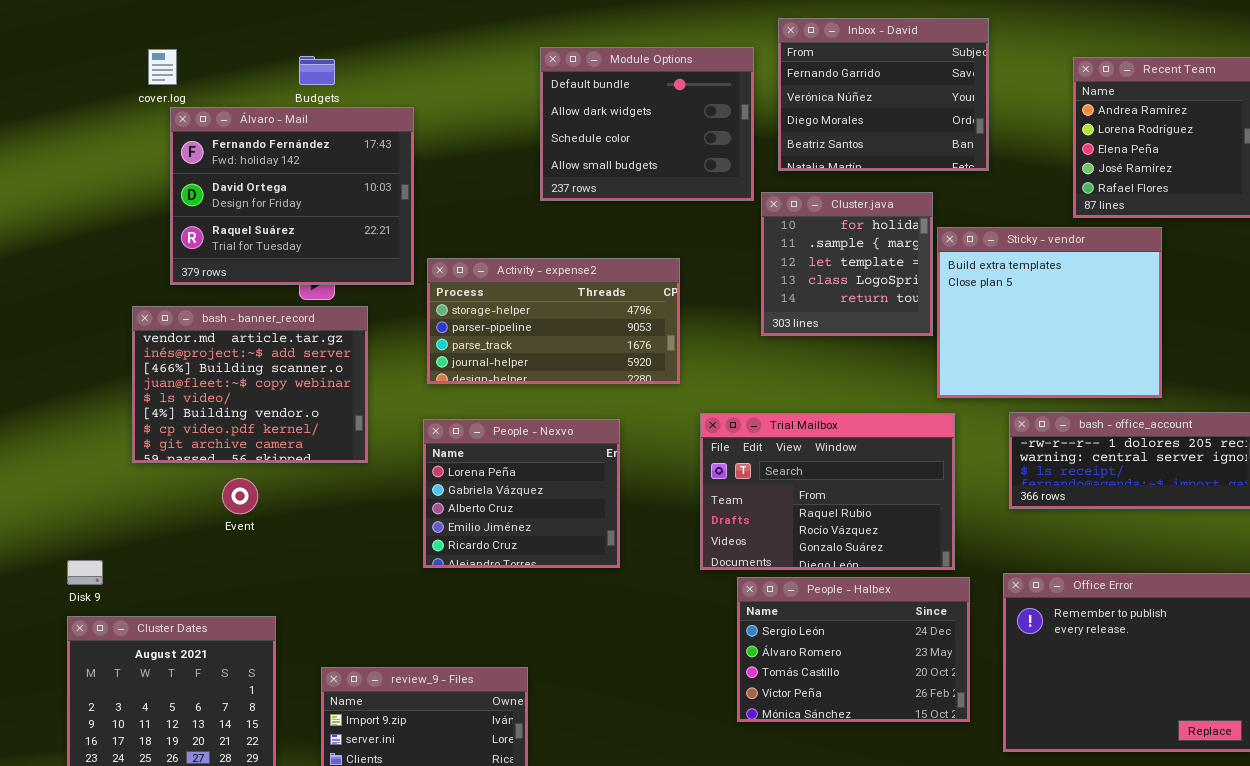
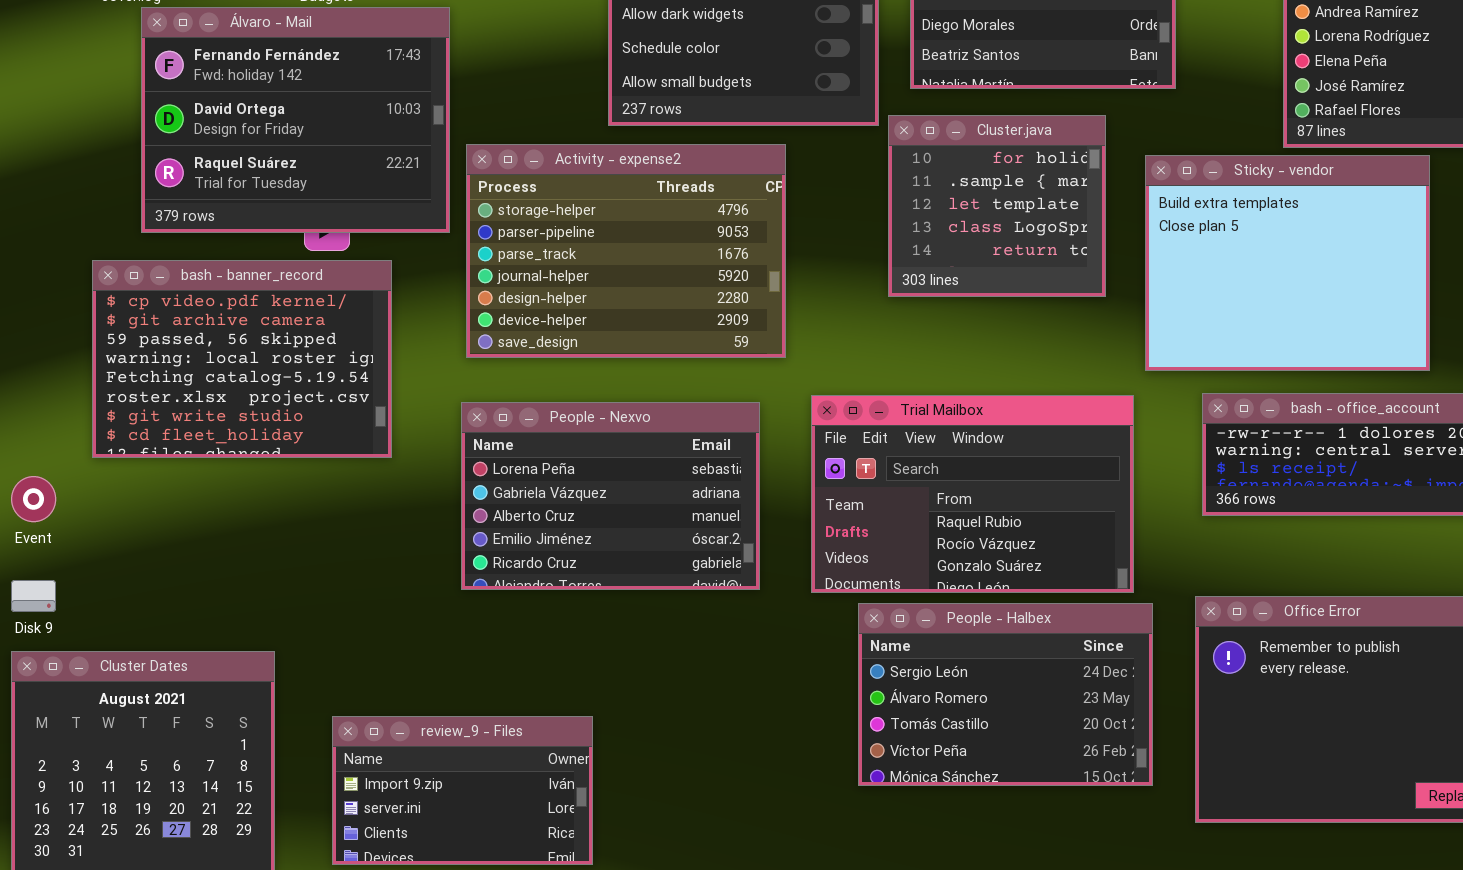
Sticky - vendor: [937,227,1162,398] -> [1145,155,1430,371], moved
Activity - expense2: [427,258,680,384] -> [466,144,786,358], resized
bash - banner_record: [132,306,368,463] -> [92,260,392,458], scrolled down 6 rows
People - Nexvo: [423,419,620,568] -> [461,402,760,590], resized
Event: [222,478,258,514] -> [11,476,56,522], moved

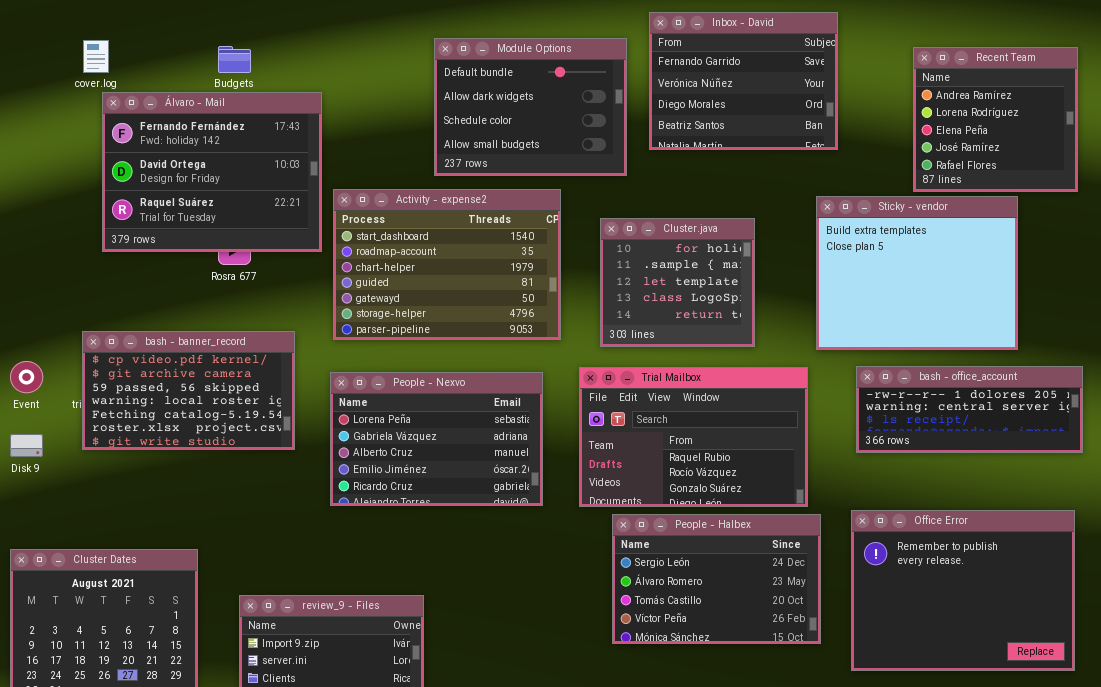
Cluster.java: [888,115,1106,297] -> [600,218,755,347], moved
Activity - expense2: [466,144,786,358] -> [333,189,561,340], scrolled up 5 rows
bash - banner_record: [92,260,392,458] -> [82,331,295,450], moved, resized
Event: [11,476,56,522] -> [10,361,43,393], moved
Disk 9: [11,580,56,612] -> [10,434,43,457], moved

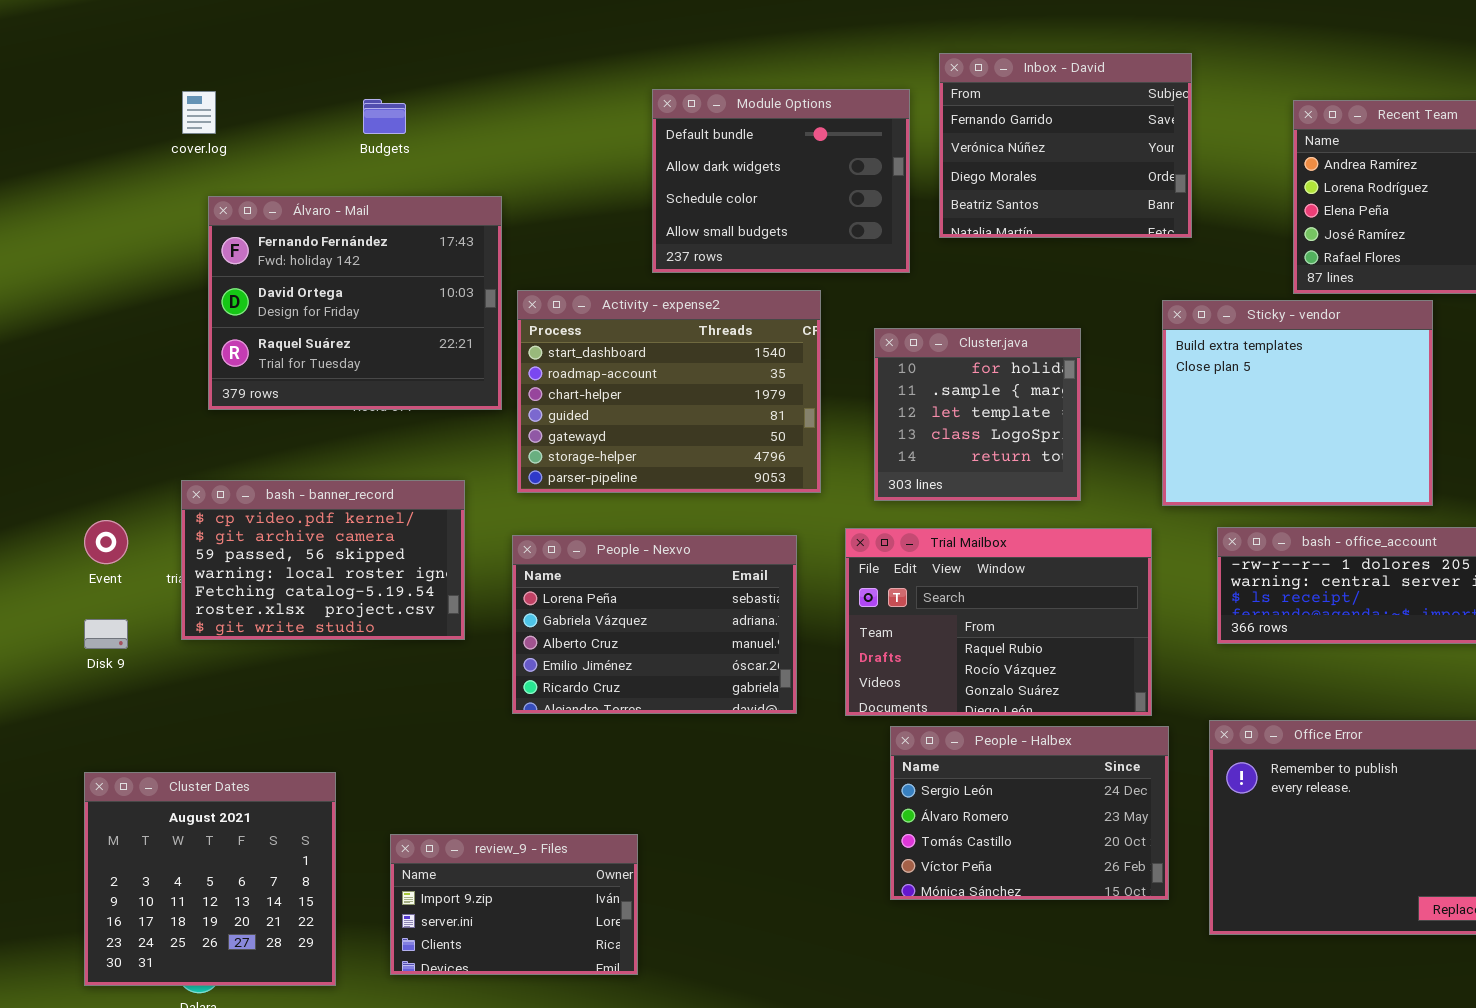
Álvaro - Mail: [102,92,322,252] -> [208,196,502,410], moved

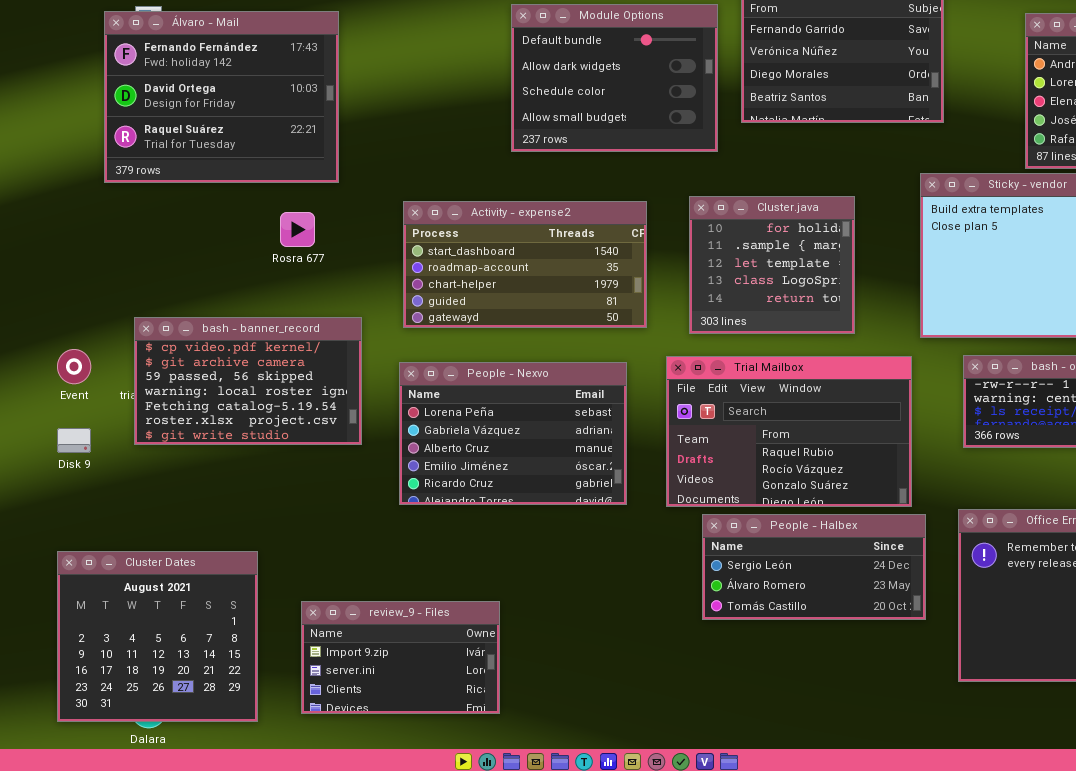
Álvaro - Mail: [208,196,502,410] -> [104,11,339,183], moved
Activity - expense2: [517,290,821,493] -> [403,201,647,328], resized
People - Halbex: [890,726,1169,900] -> [702,514,926,620], resized

